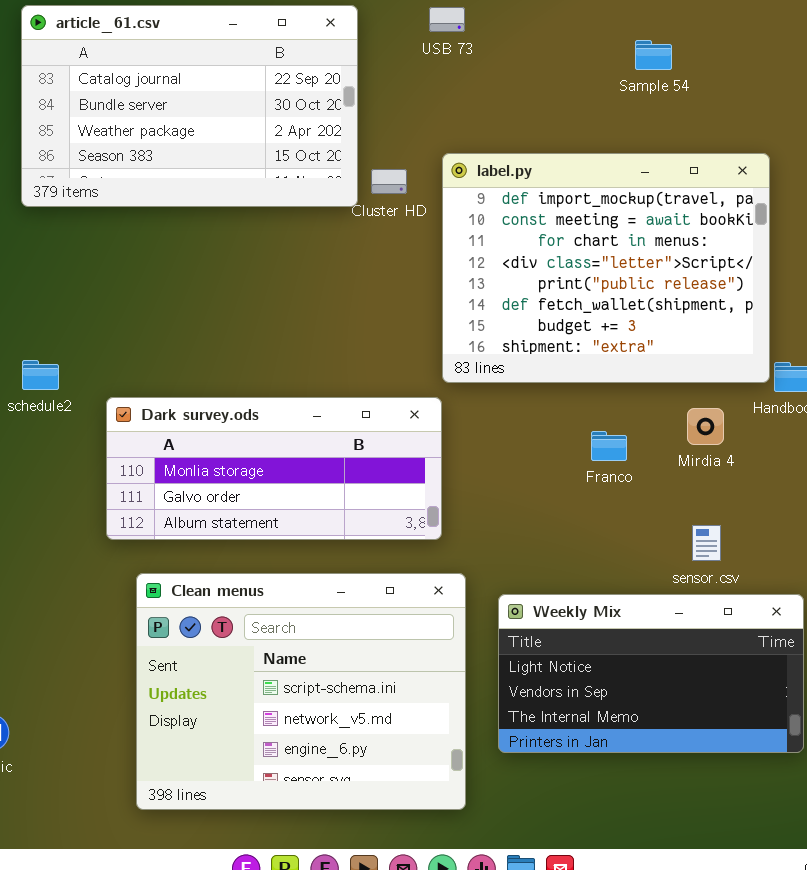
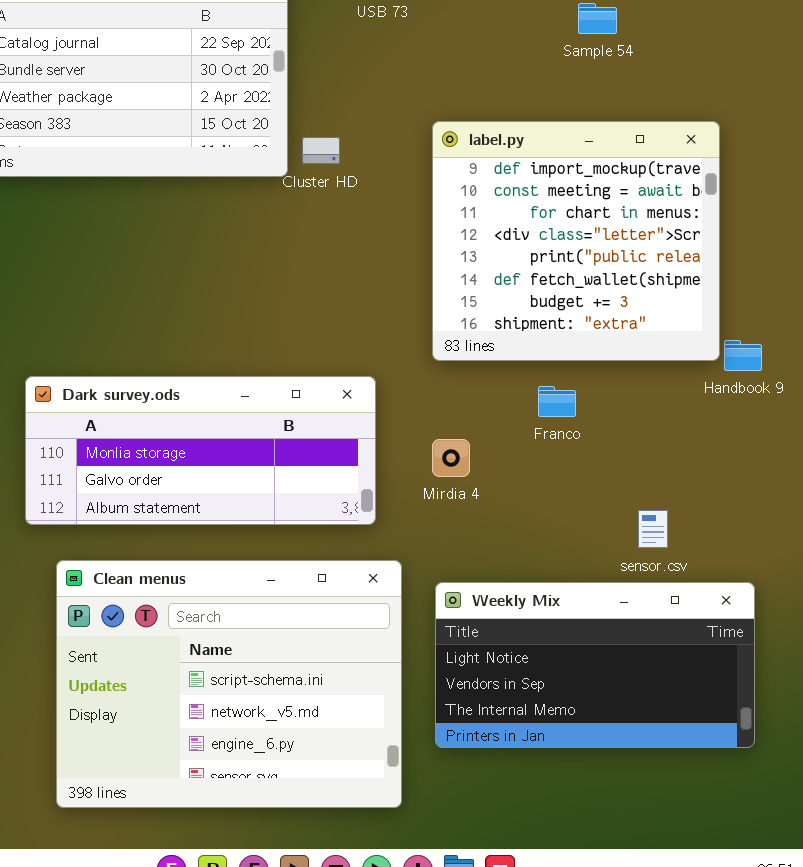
label.py: [442,153,770,383] -> [432,121,720,361], resized
Mirdia 4: [687,408,724,445] -> [432,439,470,477], moved
Franco: [591,431,627,461] -> [538,386,576,417], moved

